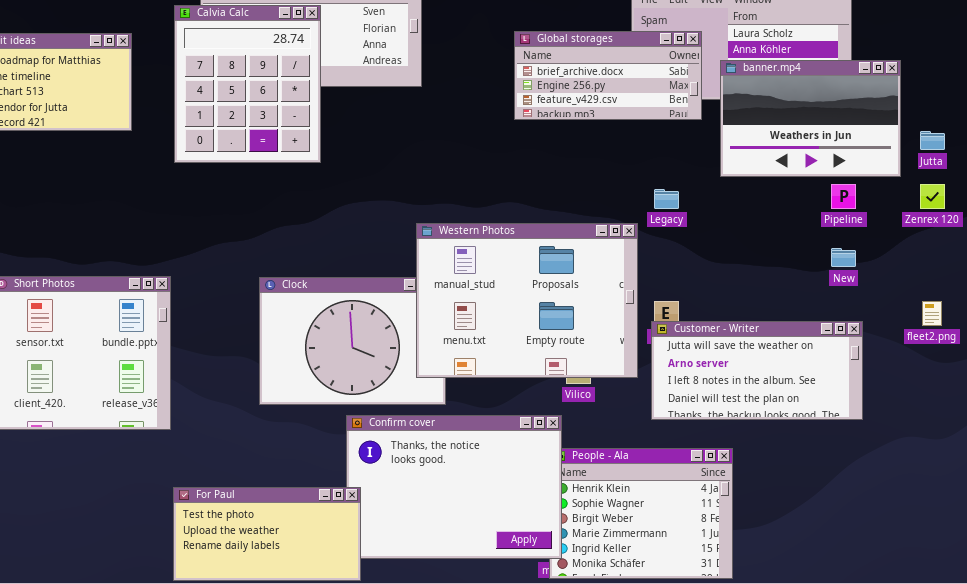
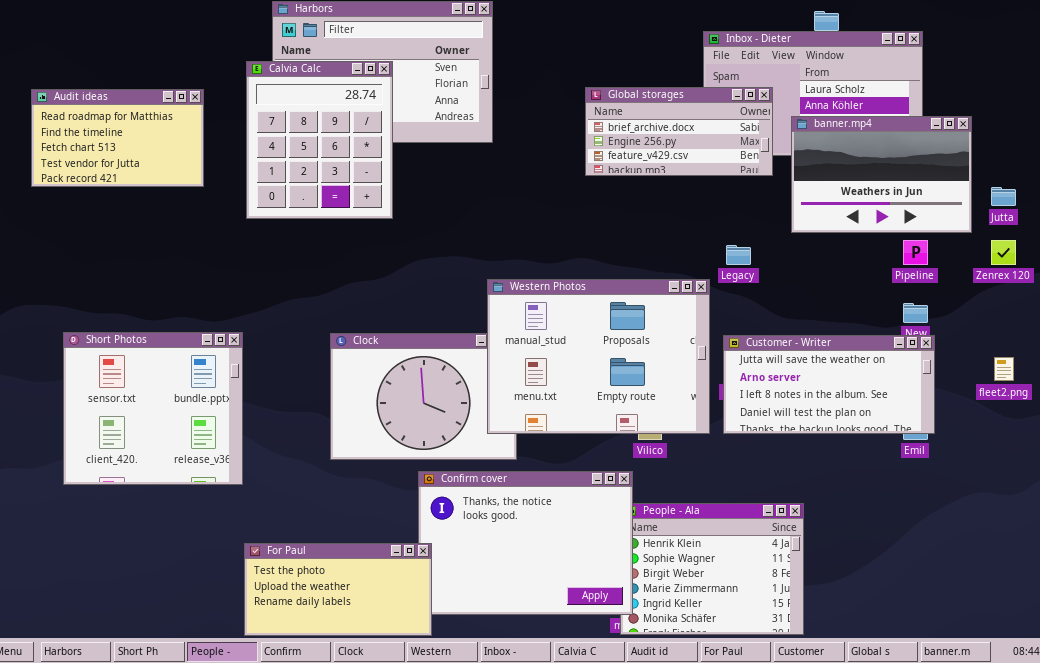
Customer - Writer: [651,321,863,420] -> [723,335,935,434], moved

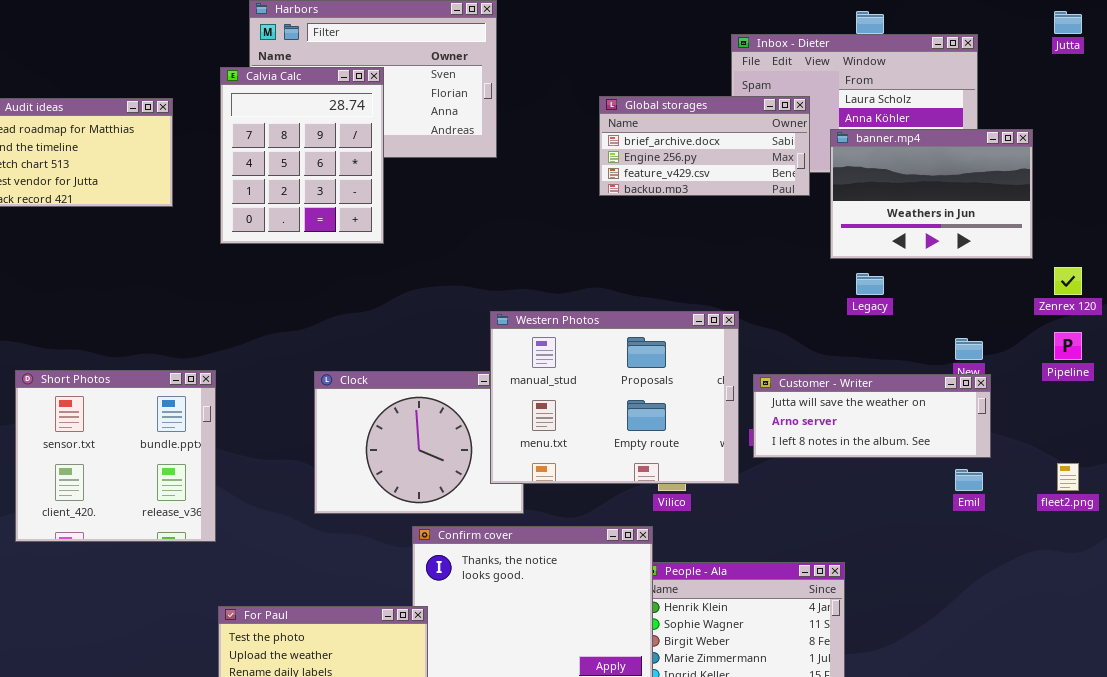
Jutta: [991,187,1016,206] -> [1054,11,1082,34], moved
Pipeline: [903,240,928,265] -> [1054,332,1082,360], moved
Legacy: [726,245,751,265] -> [856,273,884,295], moved
Customer - Writer: [723,335,935,434] -> [753,374,991,458], resized
fleet2.png: [994,357,1014,381] -> [1057,463,1079,491], moved

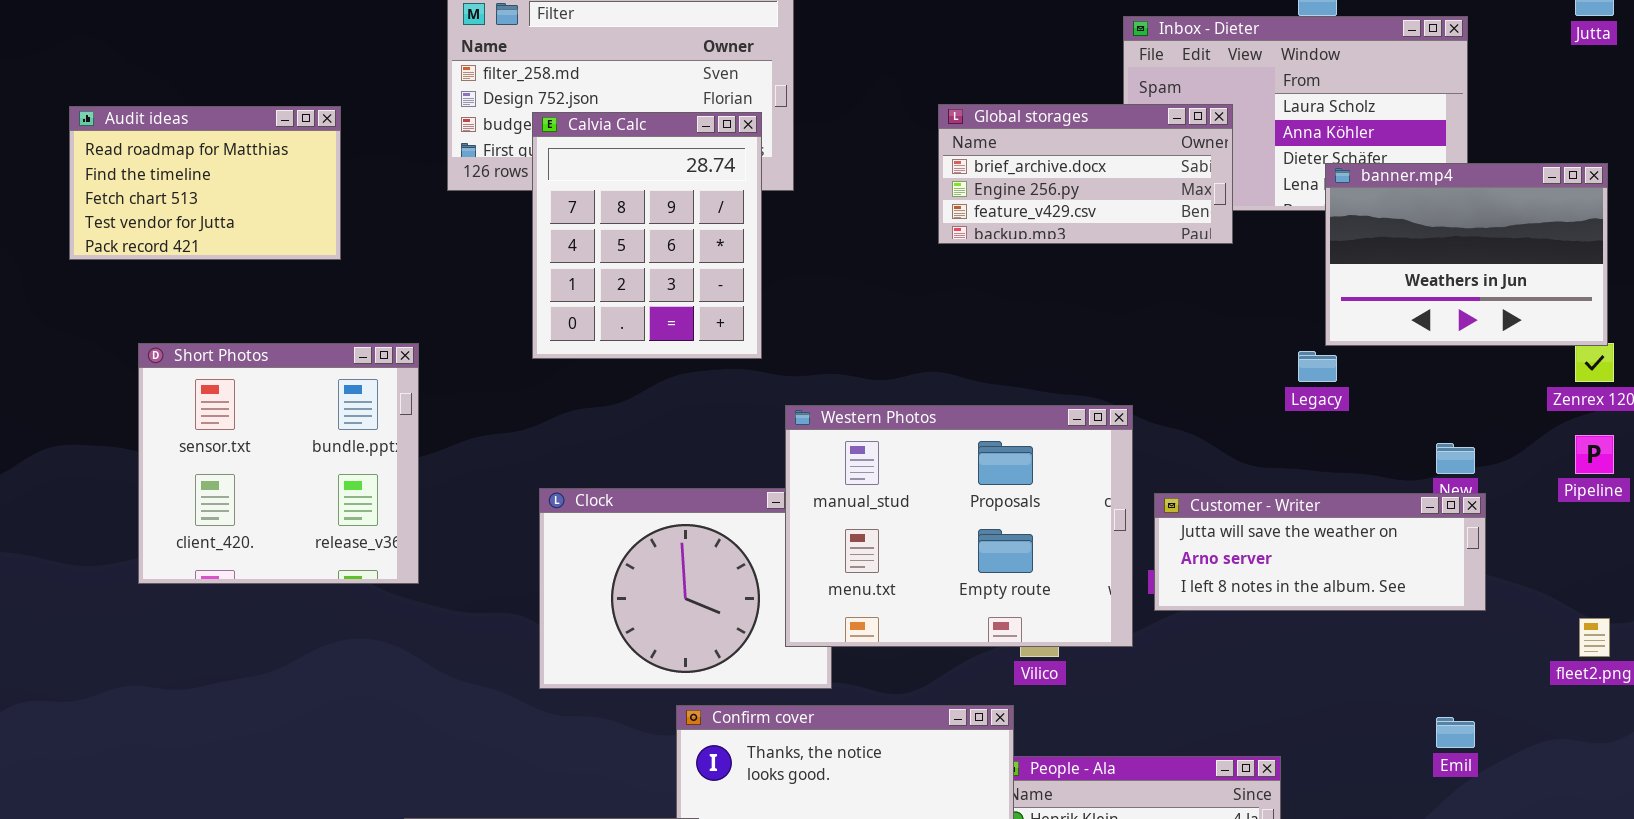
Calvia Calc: [220,67,384,244] -> [532,112,762,359], moved
banner.mp4: [830,129,1033,259] -> [1325,163,1608,346], moved
Short Photos: [15,370,216,542] -> [138,343,419,584], moved
Emil: [955,469,983,491] -> [1436,717,1475,748], moved

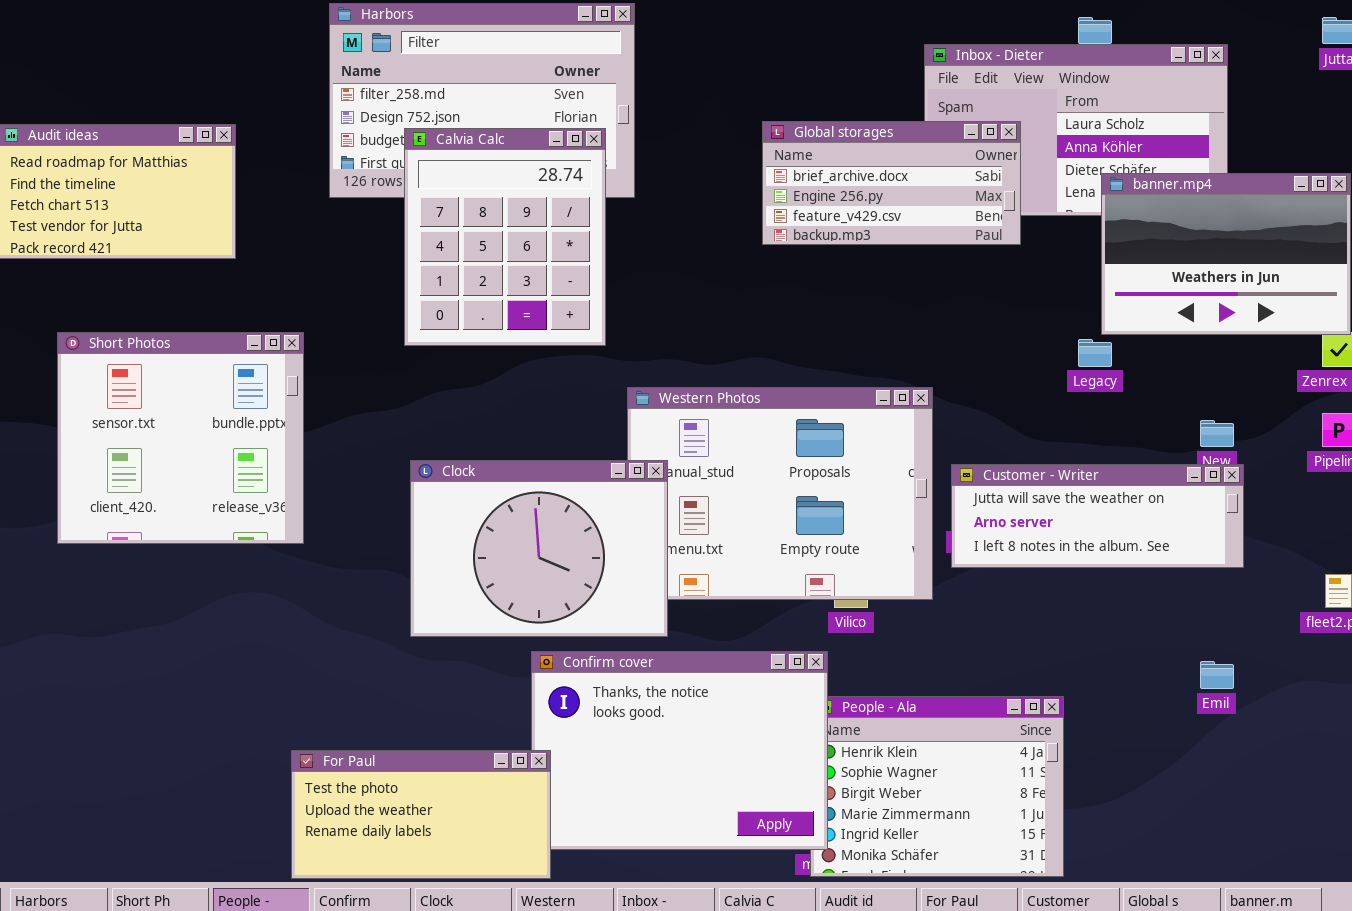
Clock: [539,488,832,689] -> [410,460,668,637], raised

